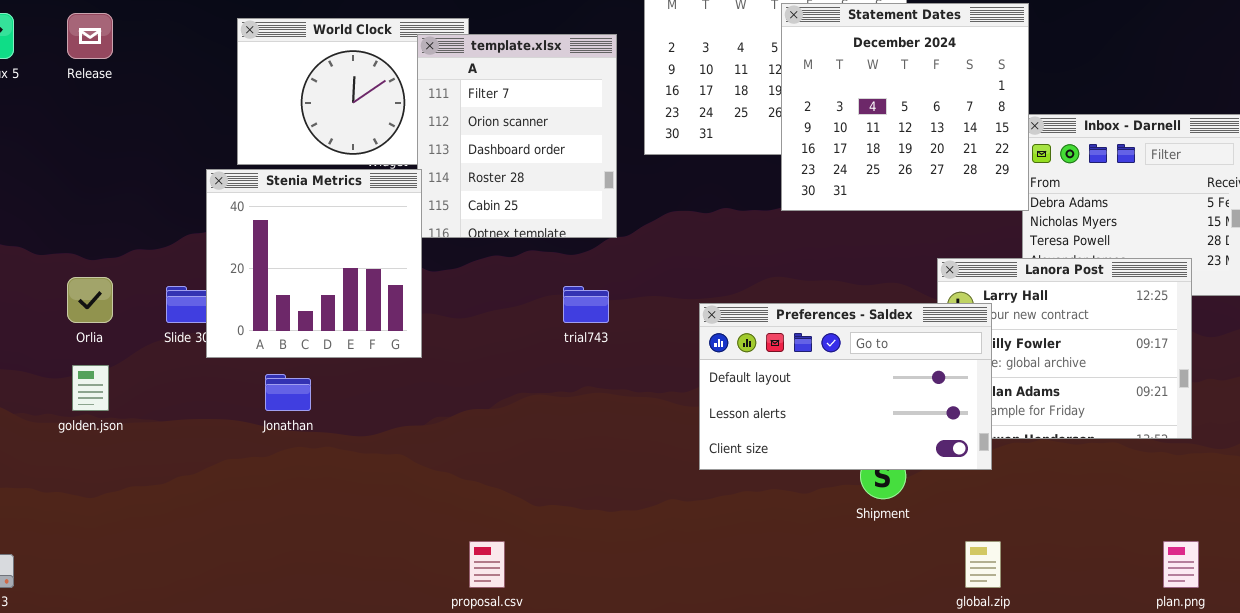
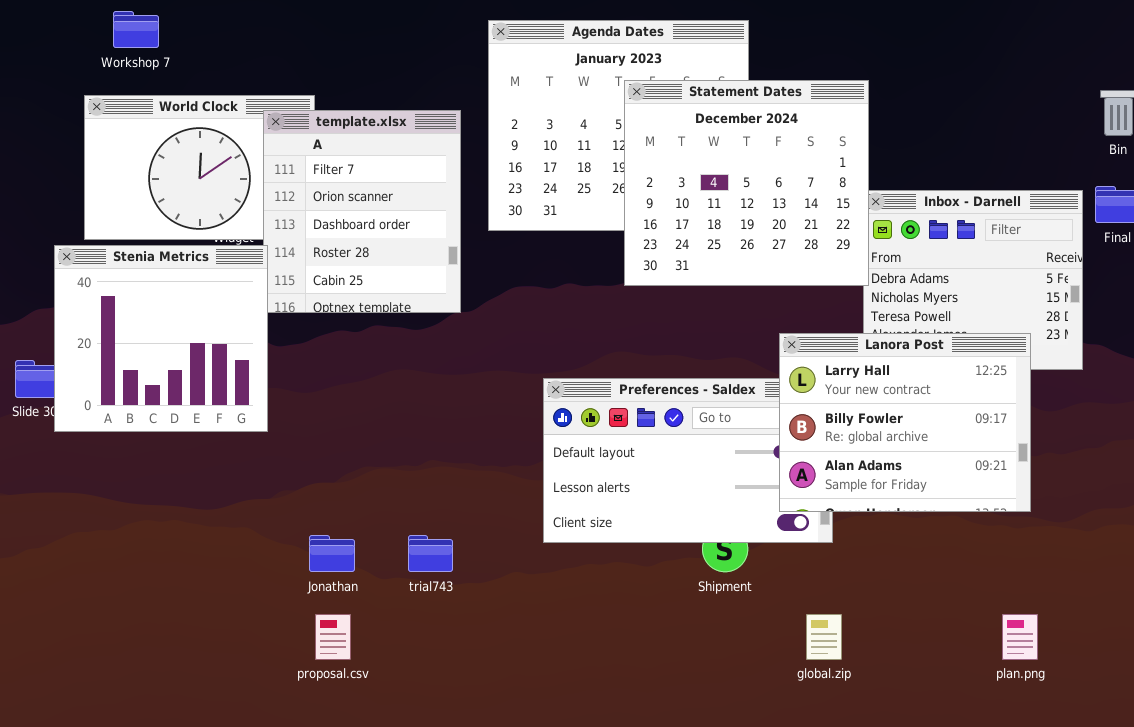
Lanora Post: [937,258,1192,439] -> [779,333,1031,512], raised
trial743: [563,286,609,323] -> [408,535,453,572], moved
Jonathan: [265,374,311,411] -> [309,535,355,572], moved

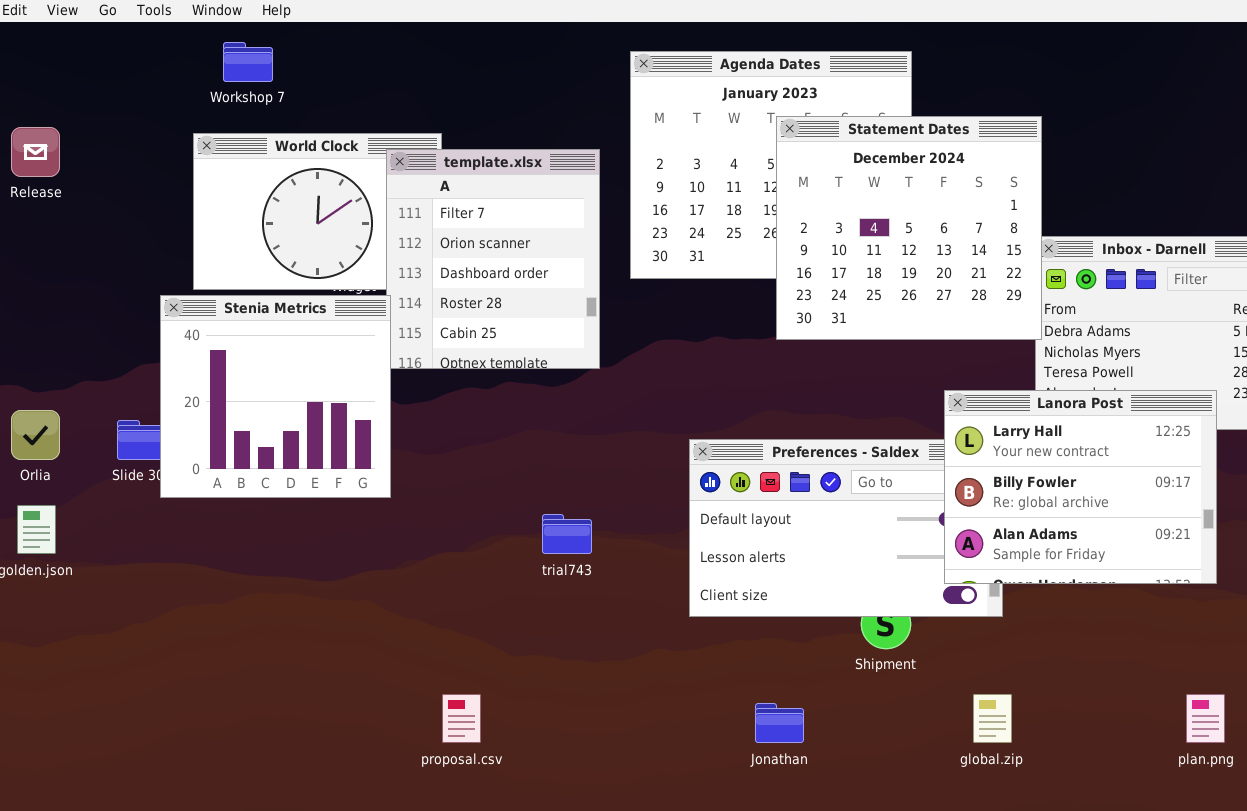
Jonathan: [309,535,355,572] -> [755,703,804,743], moved
trial743: [408,535,453,572] -> [542,514,592,554], moved

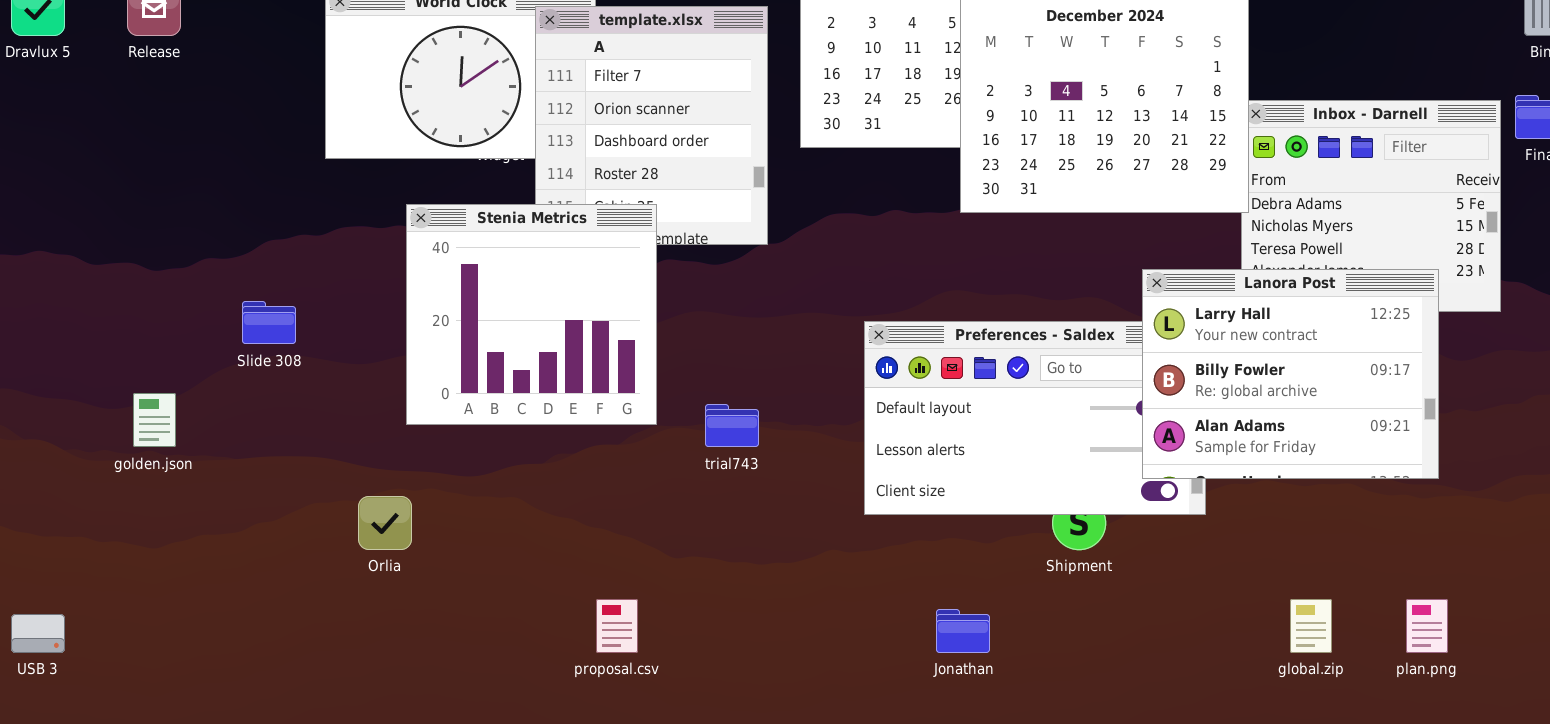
Stenia Metrics: [160,295,391,498] -> [406,204,657,425], moved
Orlia: [11,410,60,460] -> [358,496,412,550], moved
global.zip: [973,694,1012,743] -> [1290,599,1332,653], moved

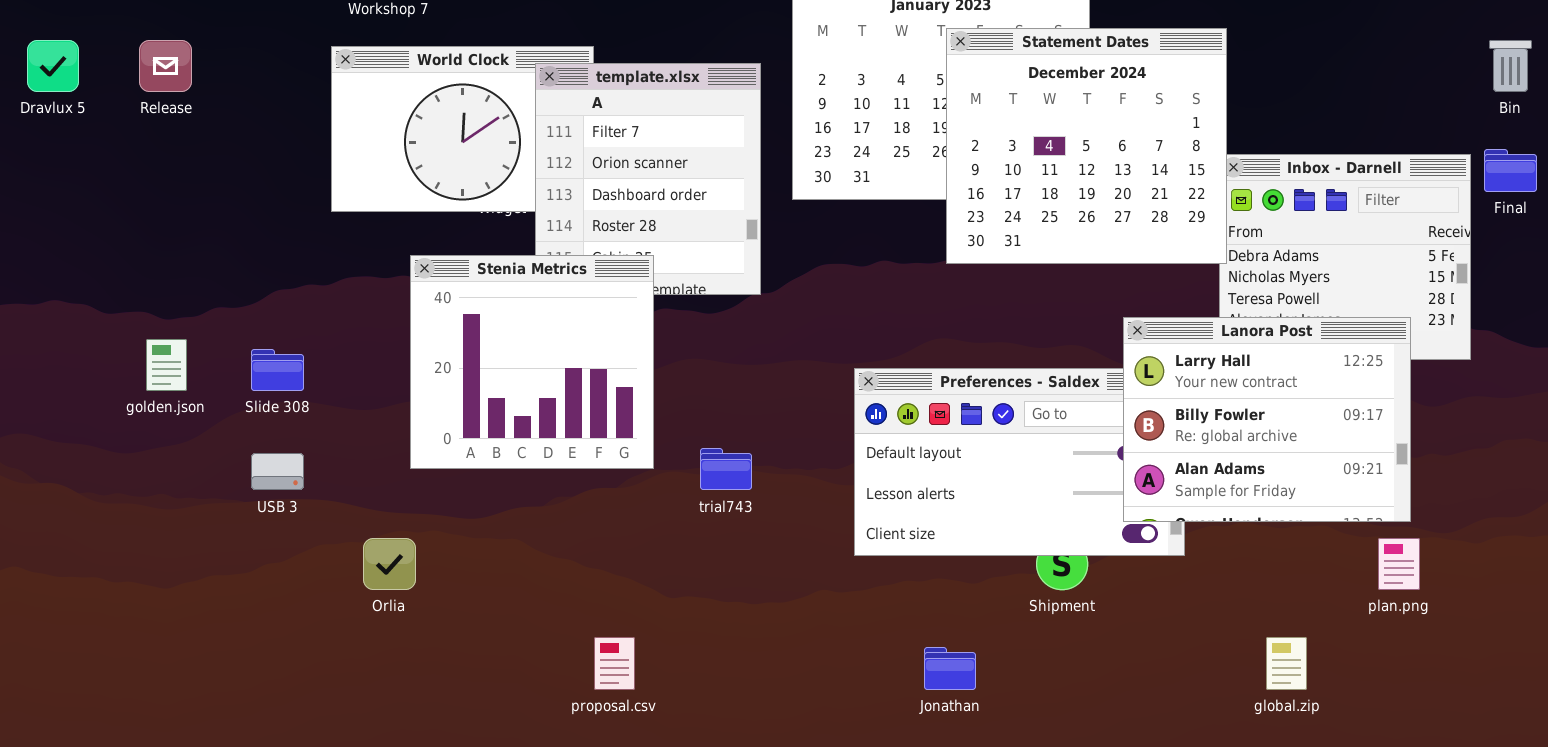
golden.json: [133,393,176,447] -> [146,339,187,391], moved
plan.png: [1406,599,1448,653] -> [1378,538,1420,590], moved
USB 3: [11,614,65,653] -> [251,453,304,490], moved

